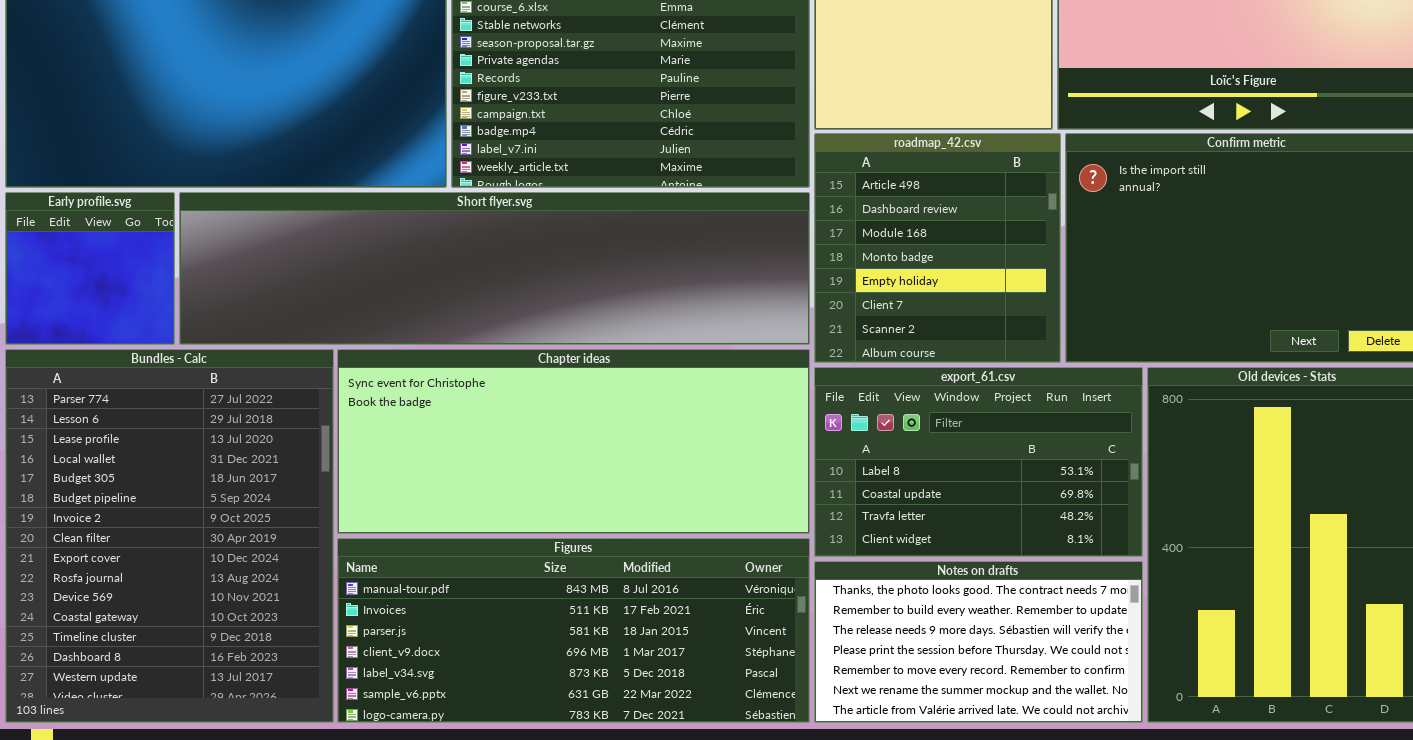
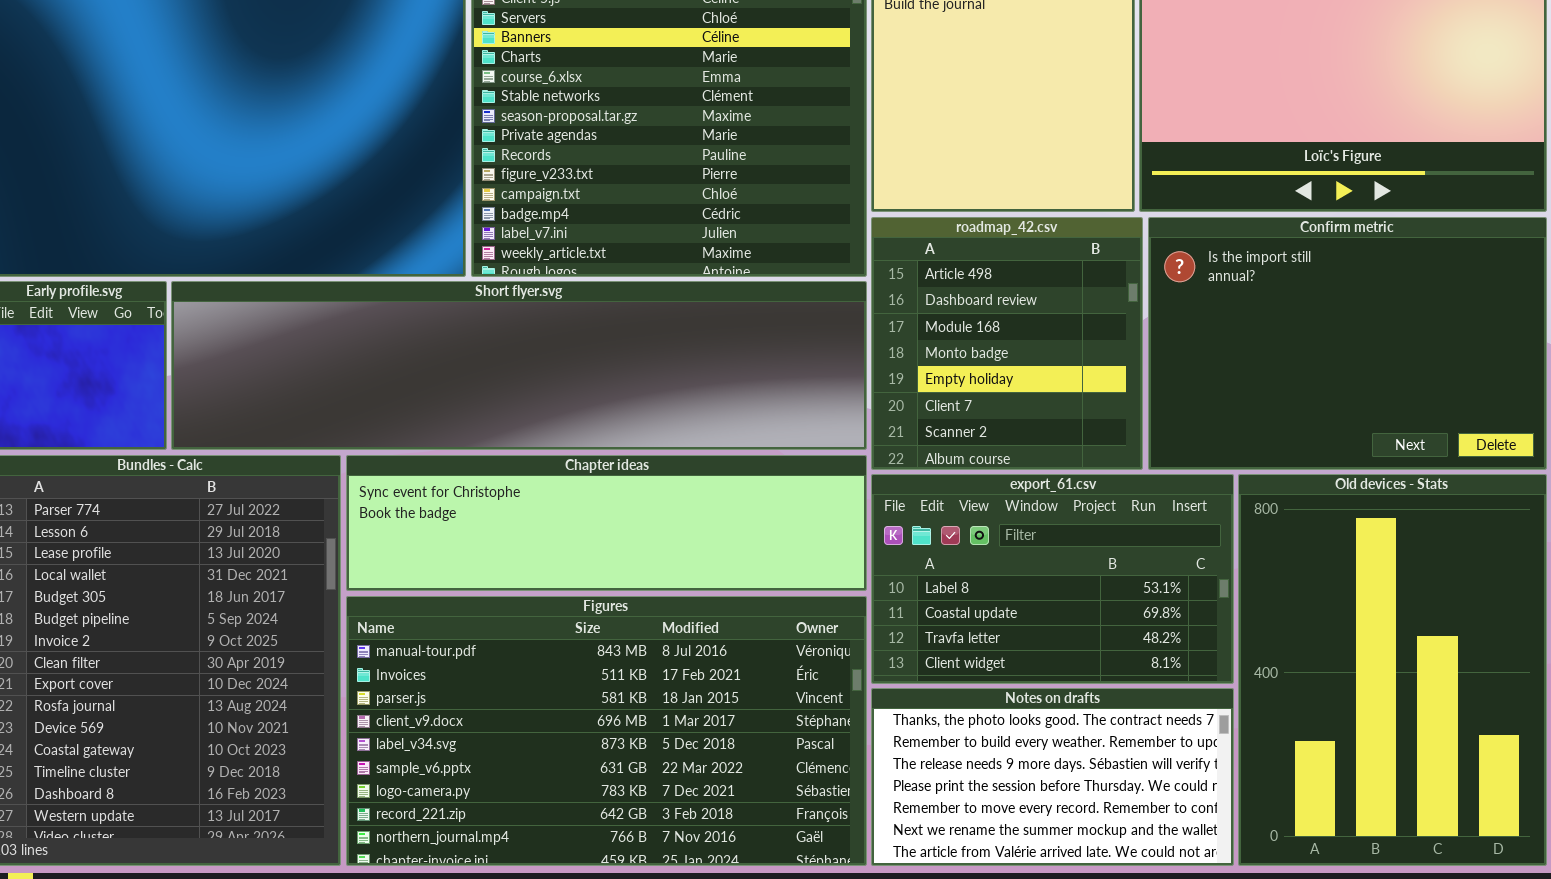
Chapter ideas: [337,349,810,534] -> [346,455,867,591], resized
Figures: [337,538,810,723] -> [346,596,867,866], resized

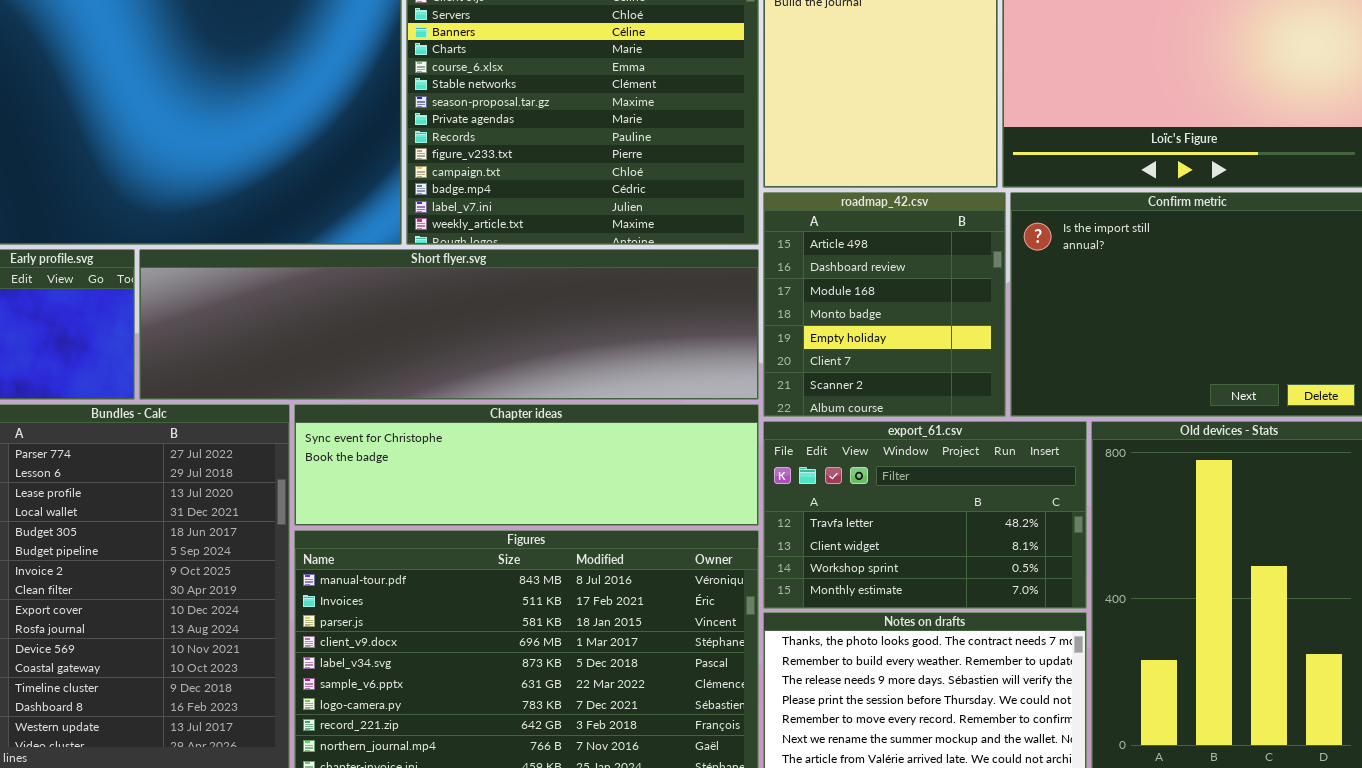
export_61.csv: [871,474,1234,684] -> [763,421,1087,609], scrolled down 2 rows

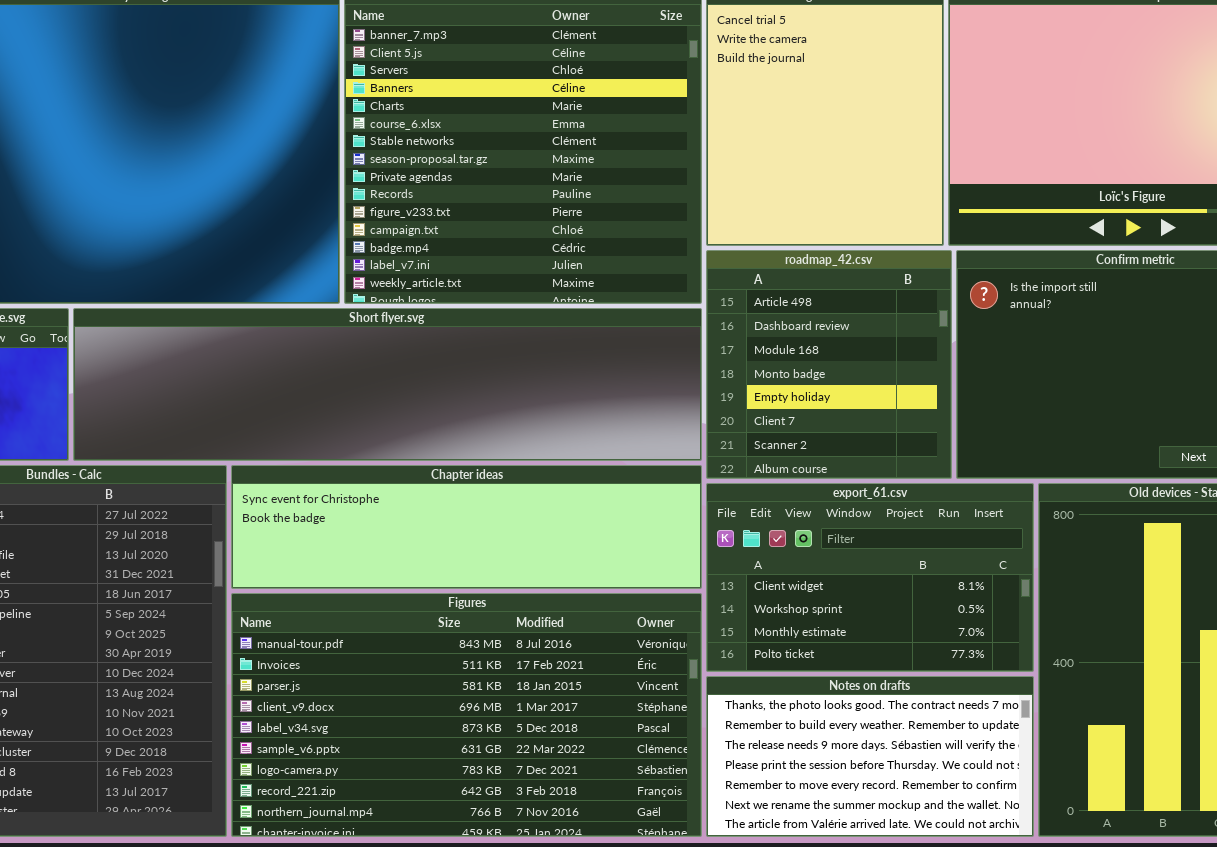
export_61.csv: [763,421,1087,609] -> [706,483,1034,672], scrolled down 1 row

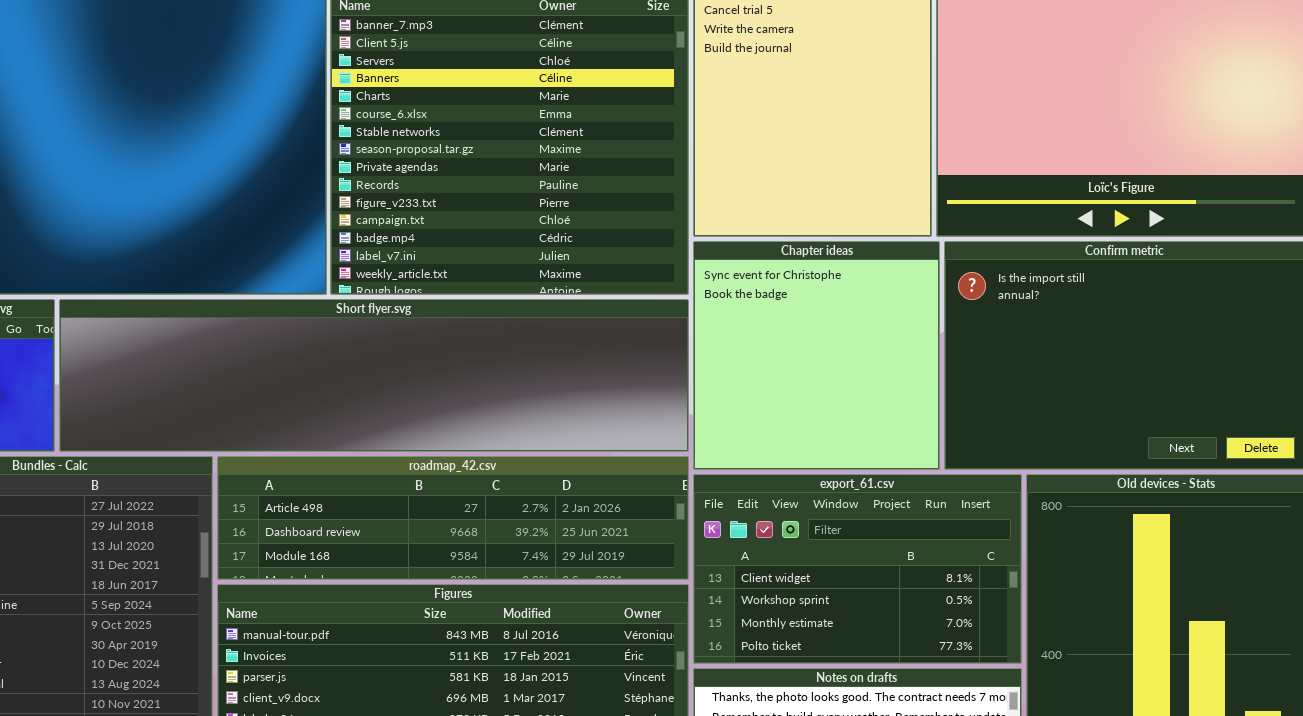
roadmap_42.csv: [706,250,952,479] -> [217,456,689,580], moved, resized
Chapter ideas: [231,465,702,589] -> [693,241,940,470], moved, resized

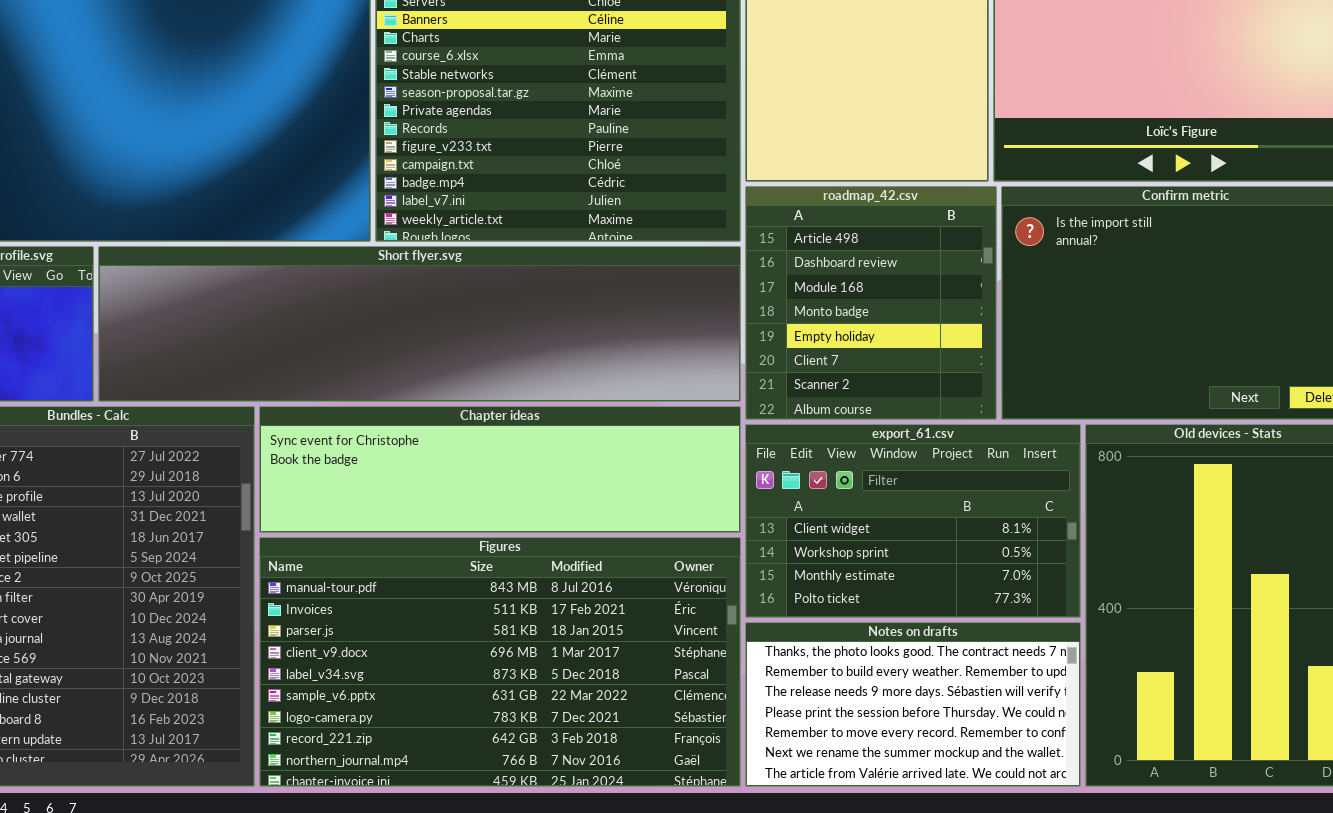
Chapter ideas: [693,241,940,470] -> [259,406,741,533], moved, resized
roadmap_42.csv: [217,456,689,580] -> [745,186,997,420], moved, resized

